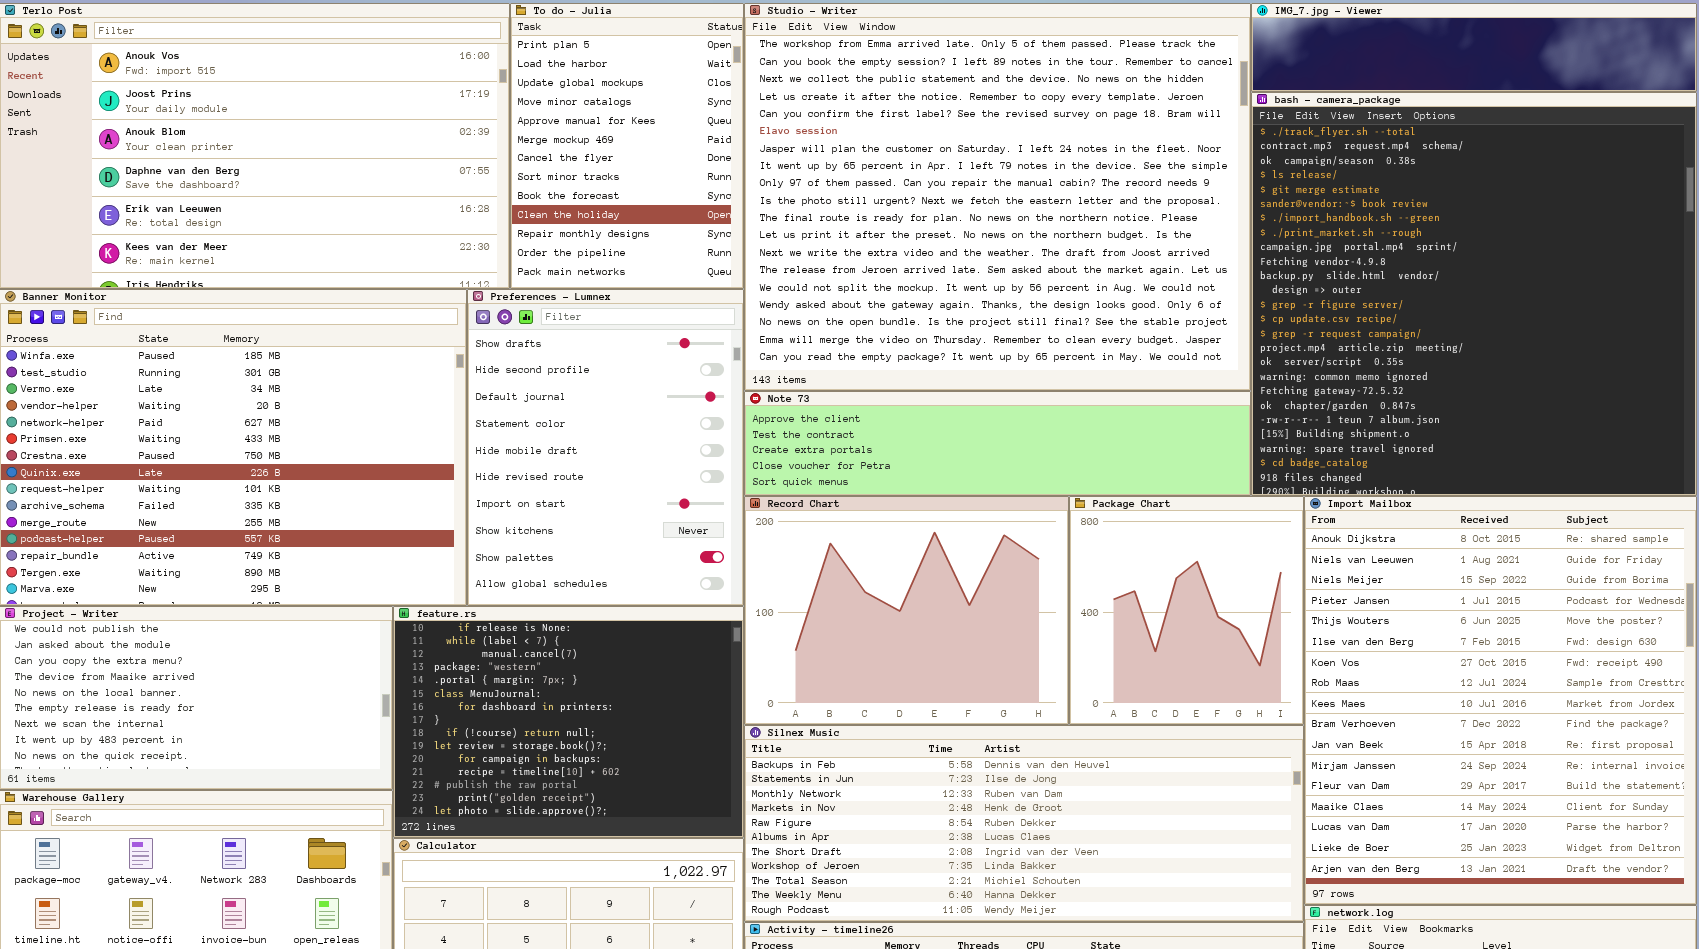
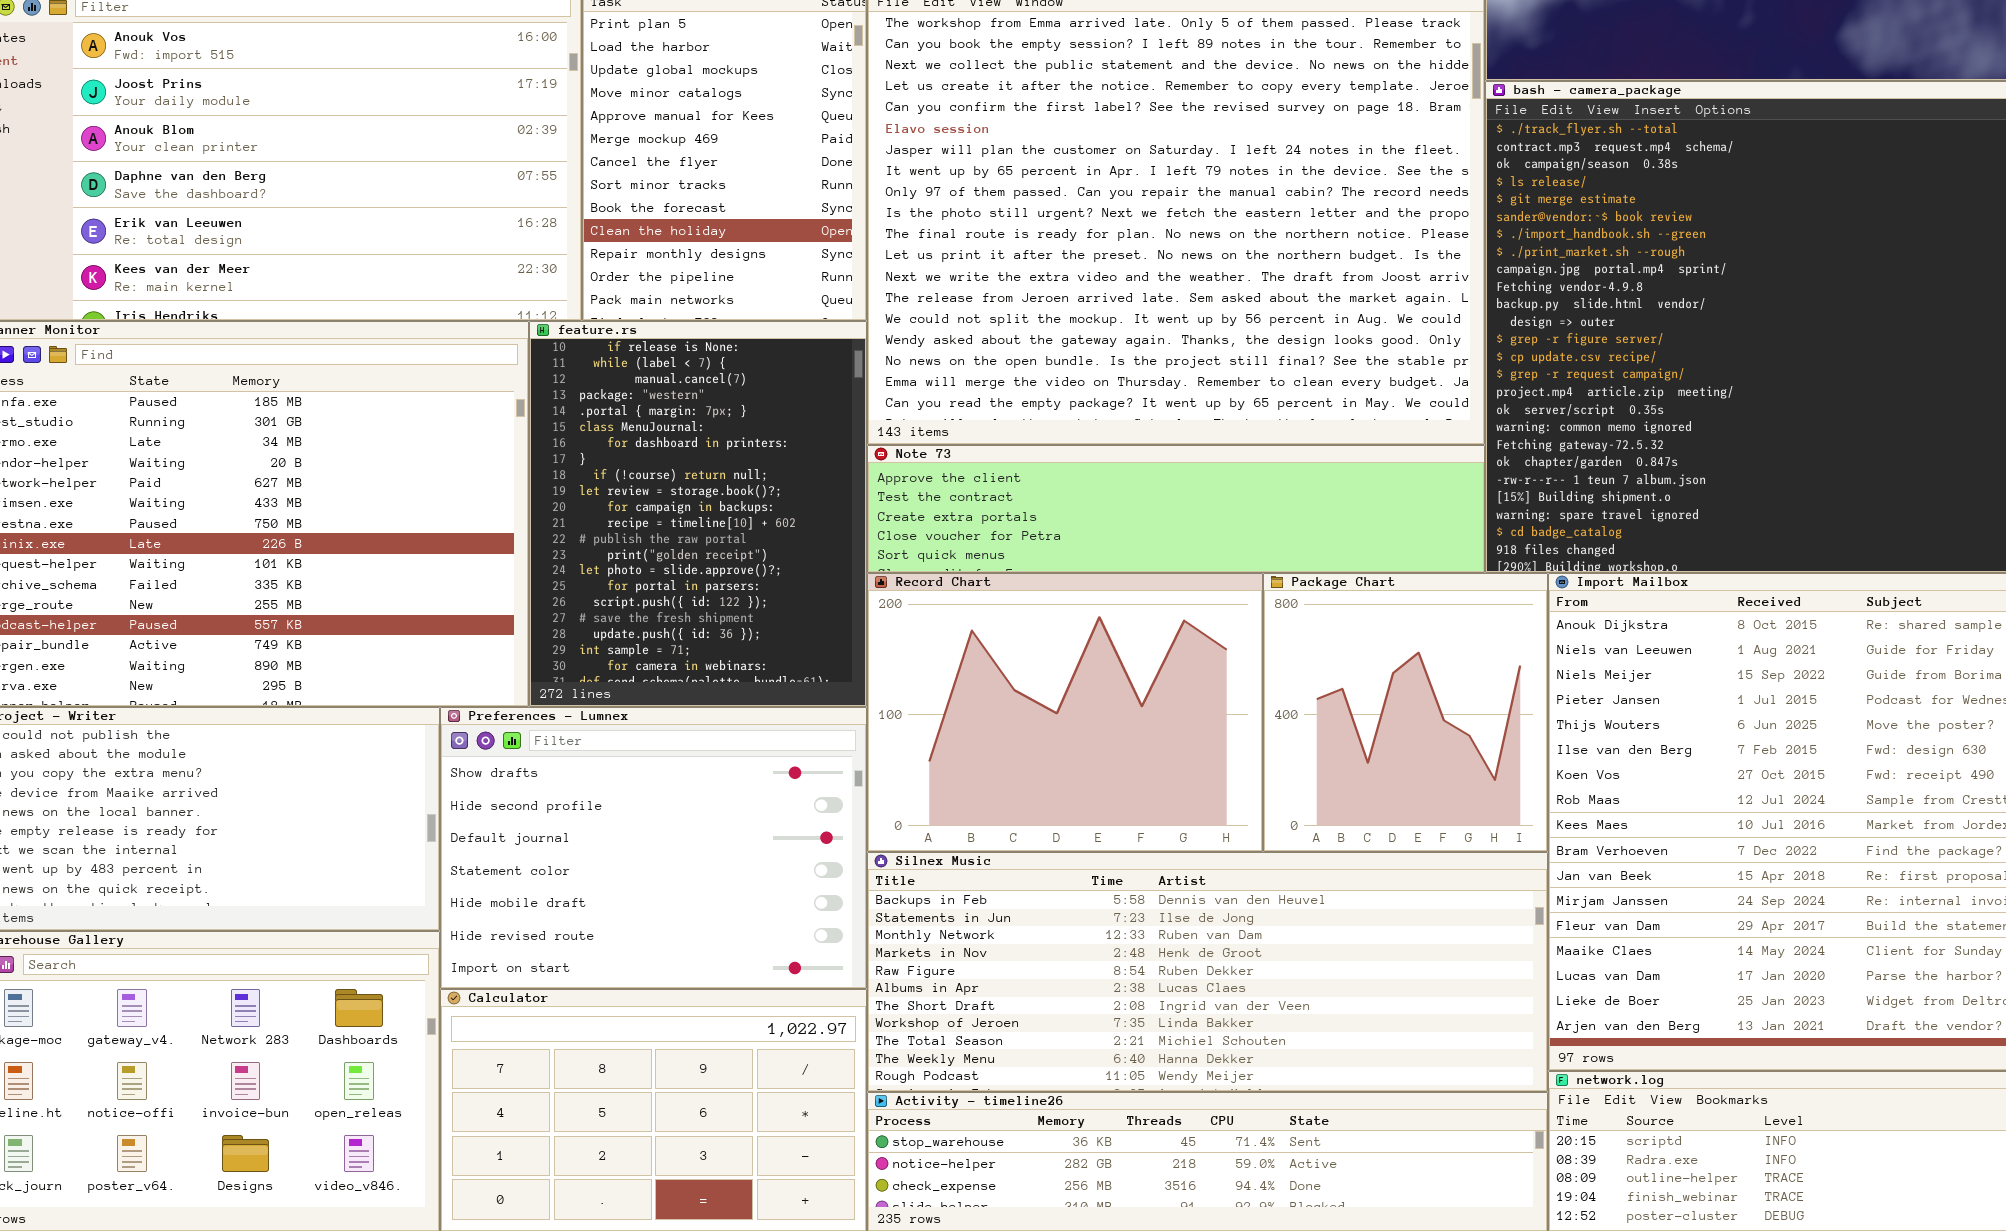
Preferences - Lumnex: [467,289,744,606] -> [440,707,867,989], moved, resized
feature.rs: [393,606,744,838] -> [529,321,867,707], moved, resized

